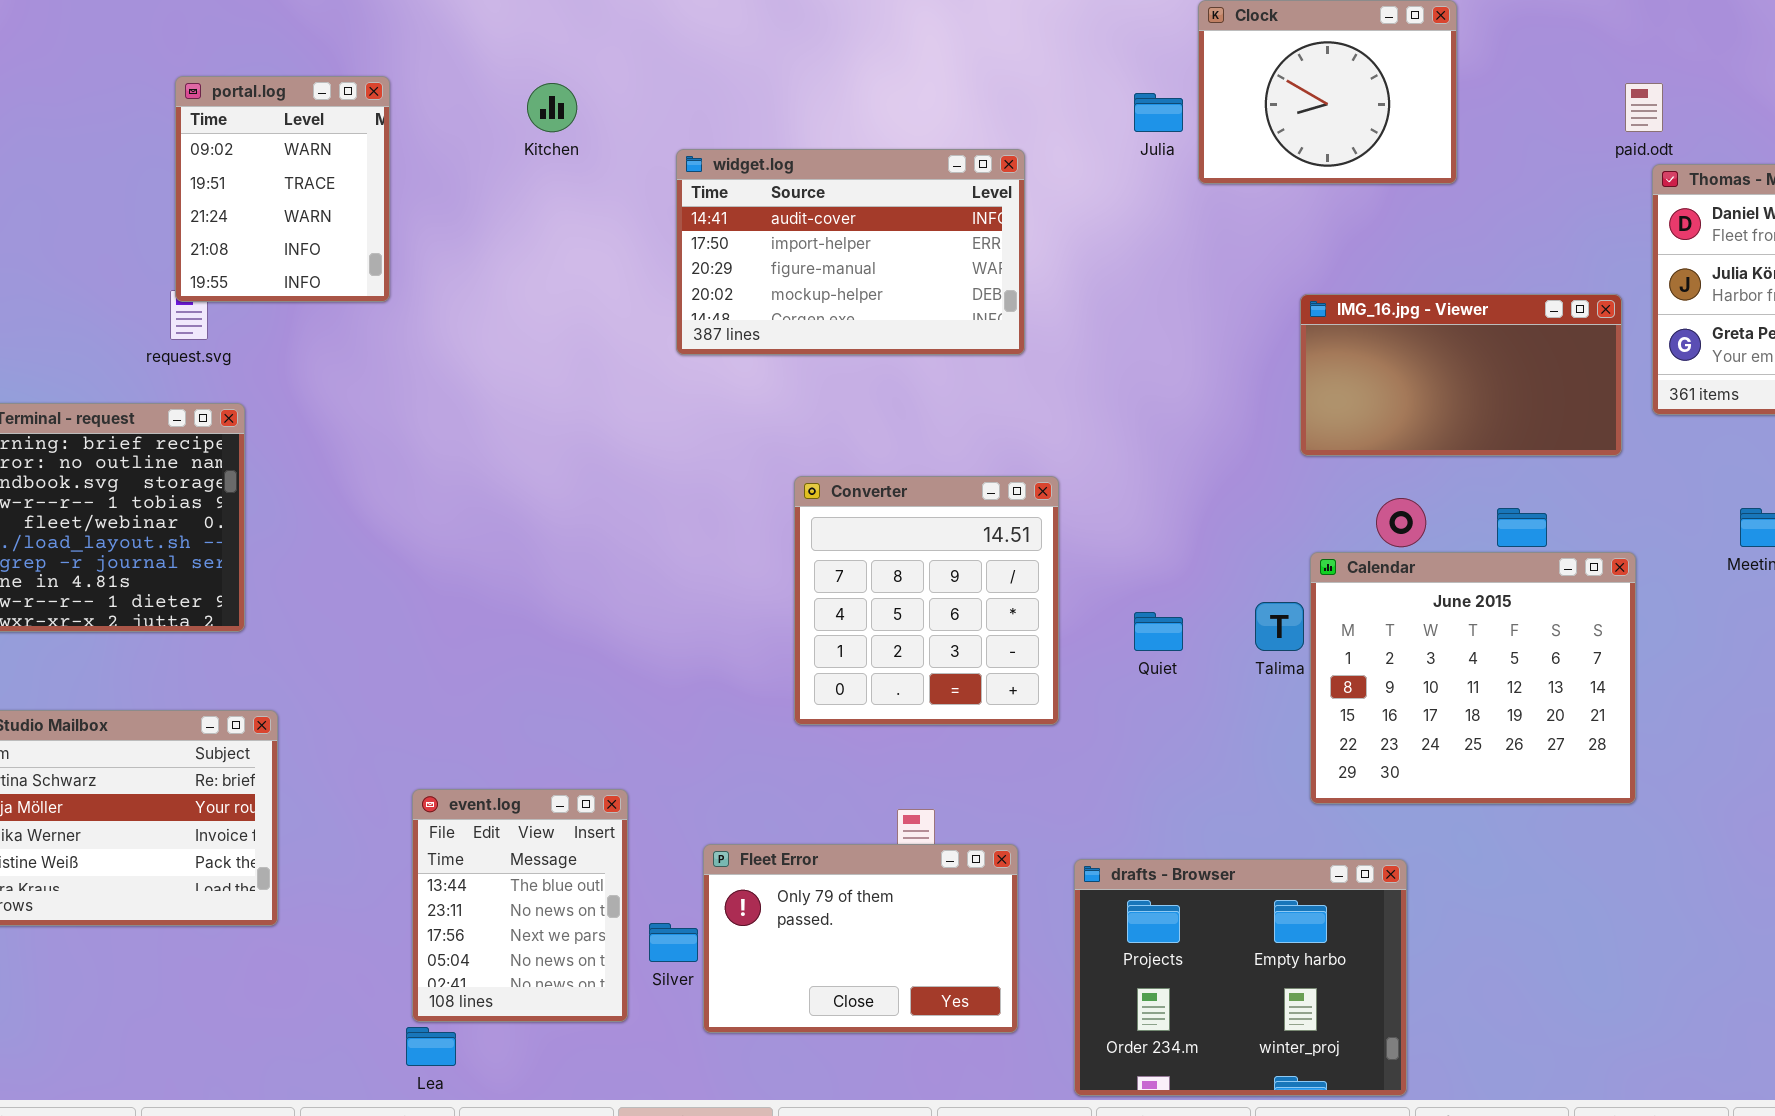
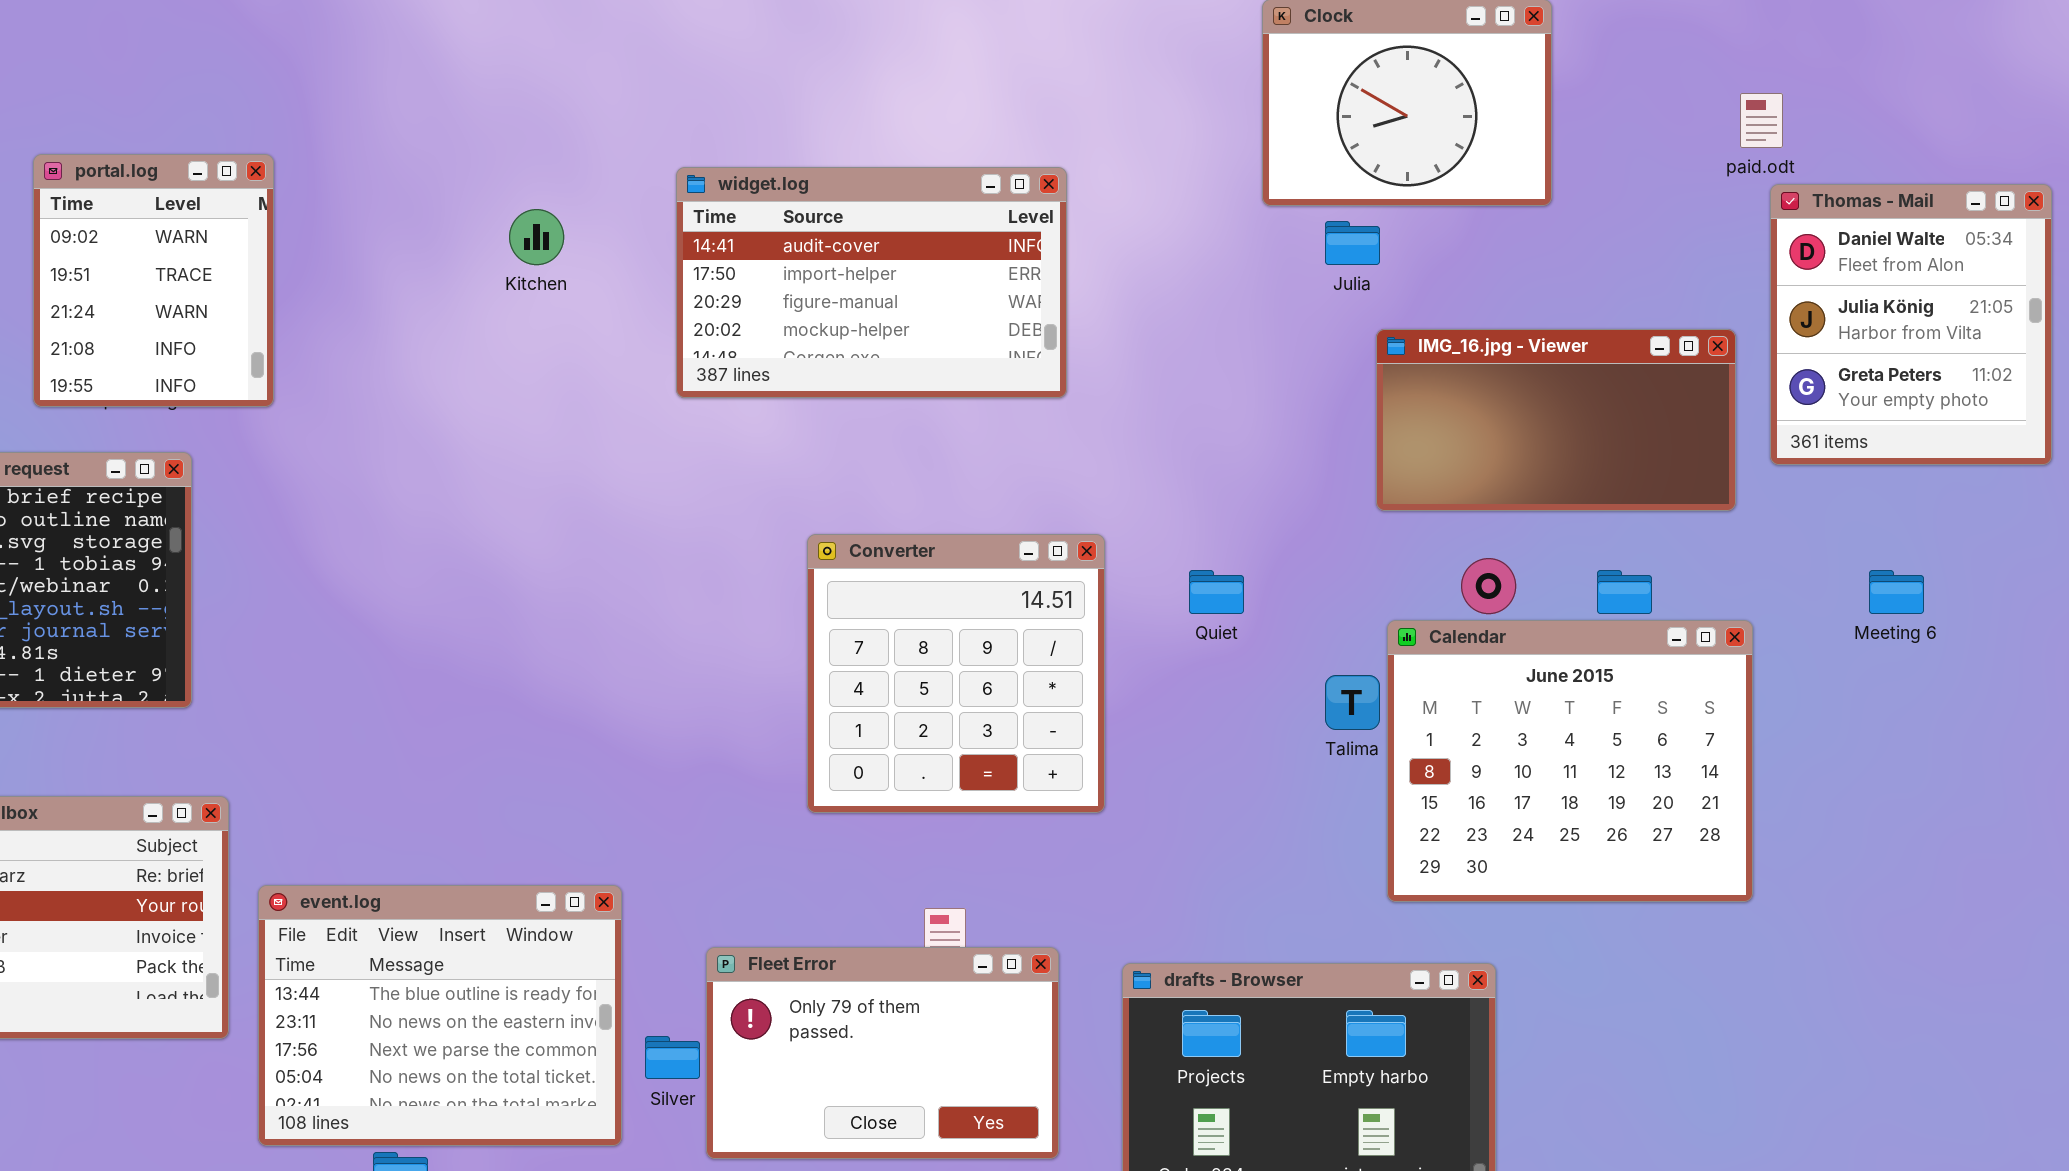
portal.log: [175,76,390,302] -> [33,154,274,407], moved
Kitchen: [527,83,577,132] -> [509,209,564,265], moved
Julia: [1134,93,1183,132] -> [1325,221,1380,265], moved
Quiet: [1134,612,1183,651] -> [1189,570,1244,614], moved
event.log: [412,789,628,1022] -> [258,885,622,1146], resized

